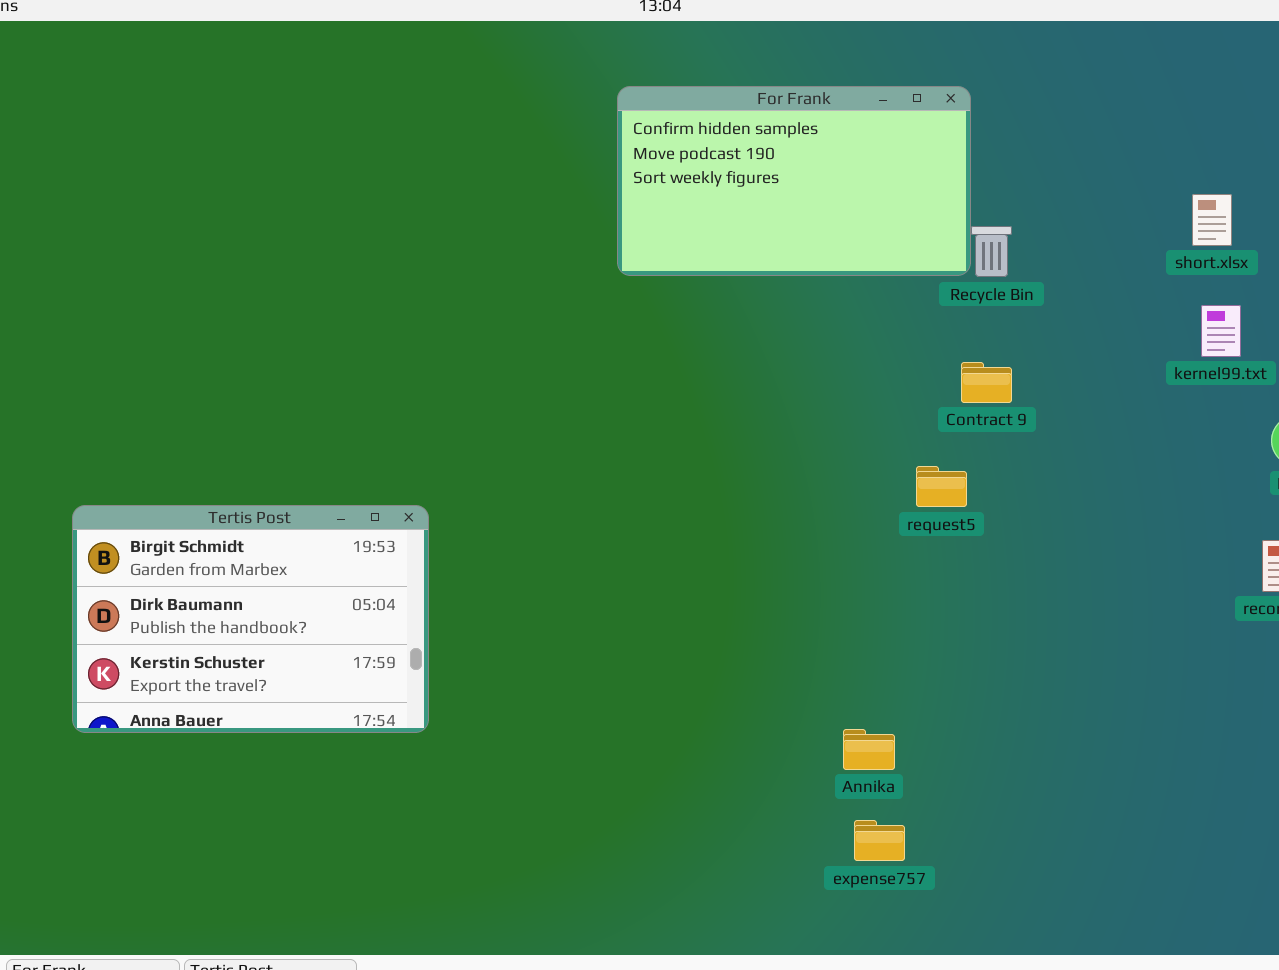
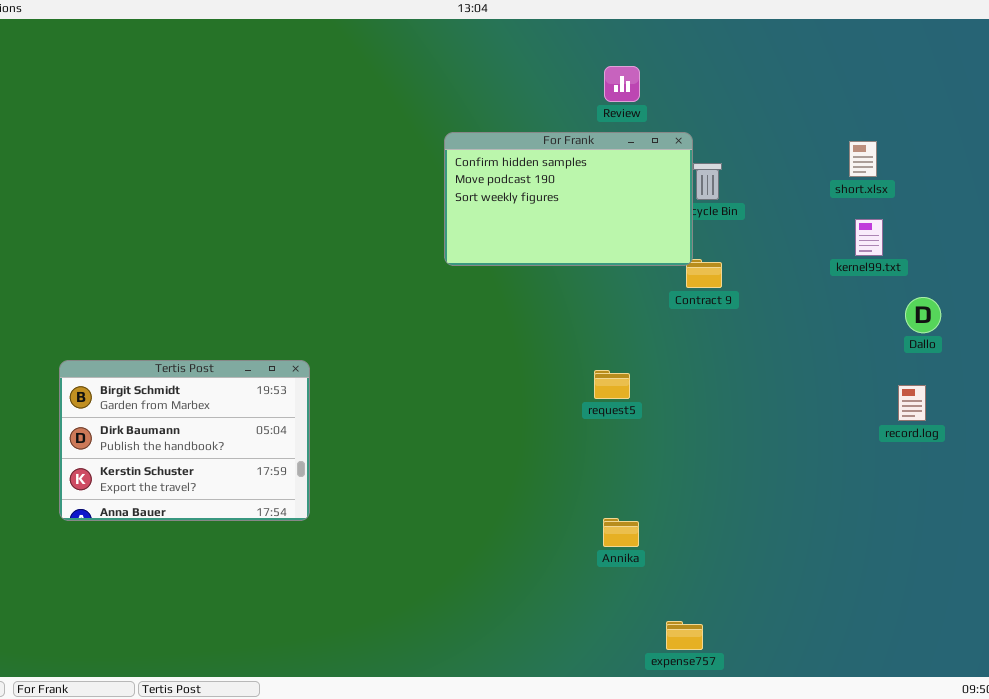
For Frank: [617,86,971,276] -> [444,132,693,266], moved
request5: [916,466,967,507] -> [594,370,630,399], moved
expense757: [854,820,905,861] -> [666,621,703,650], moved

